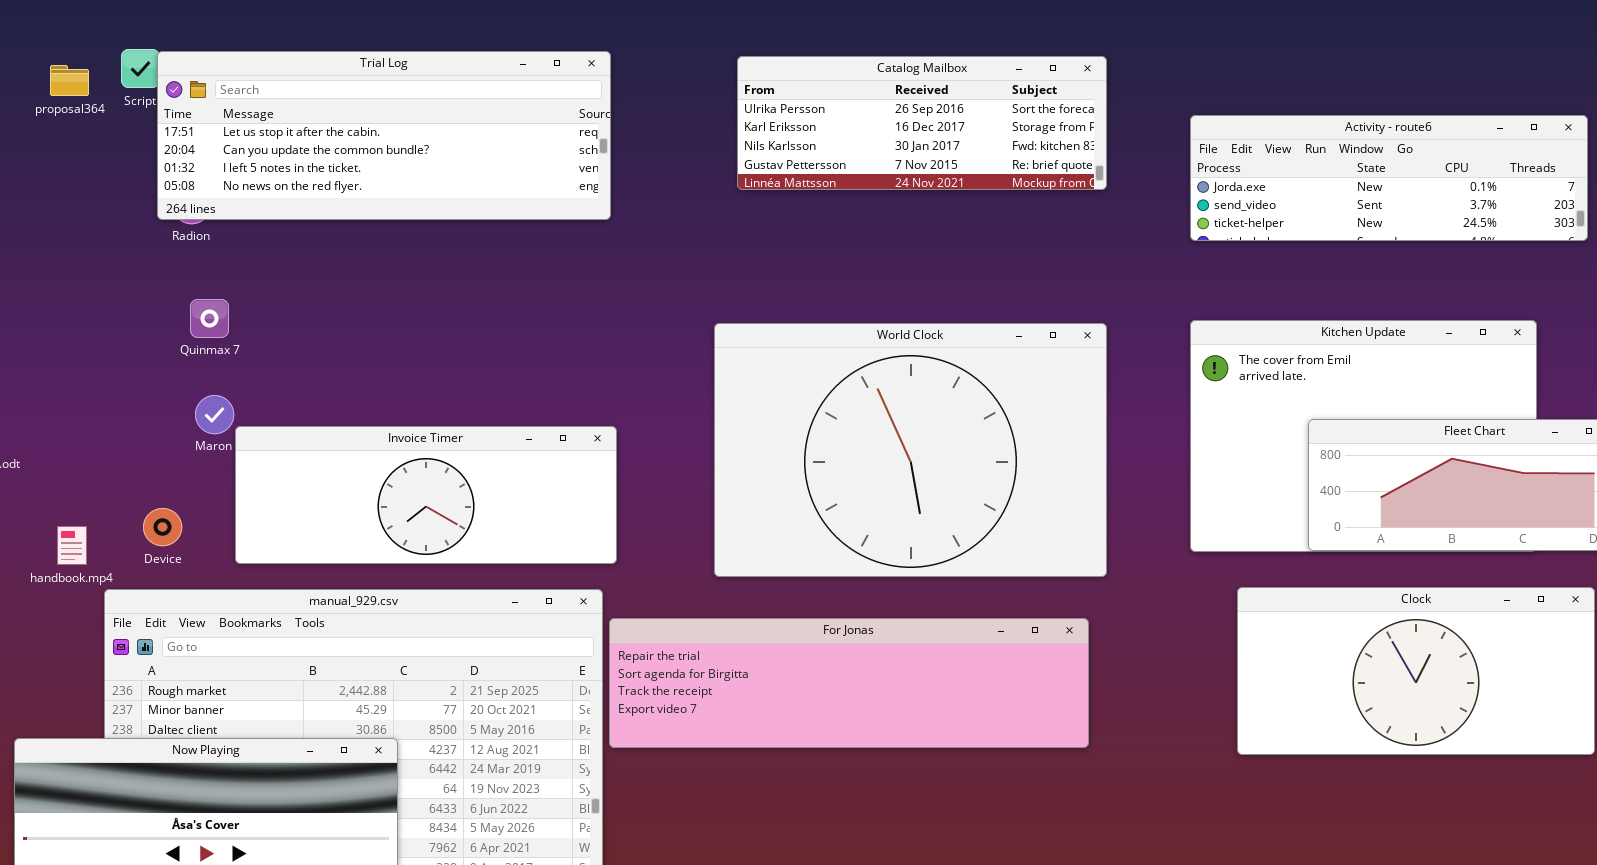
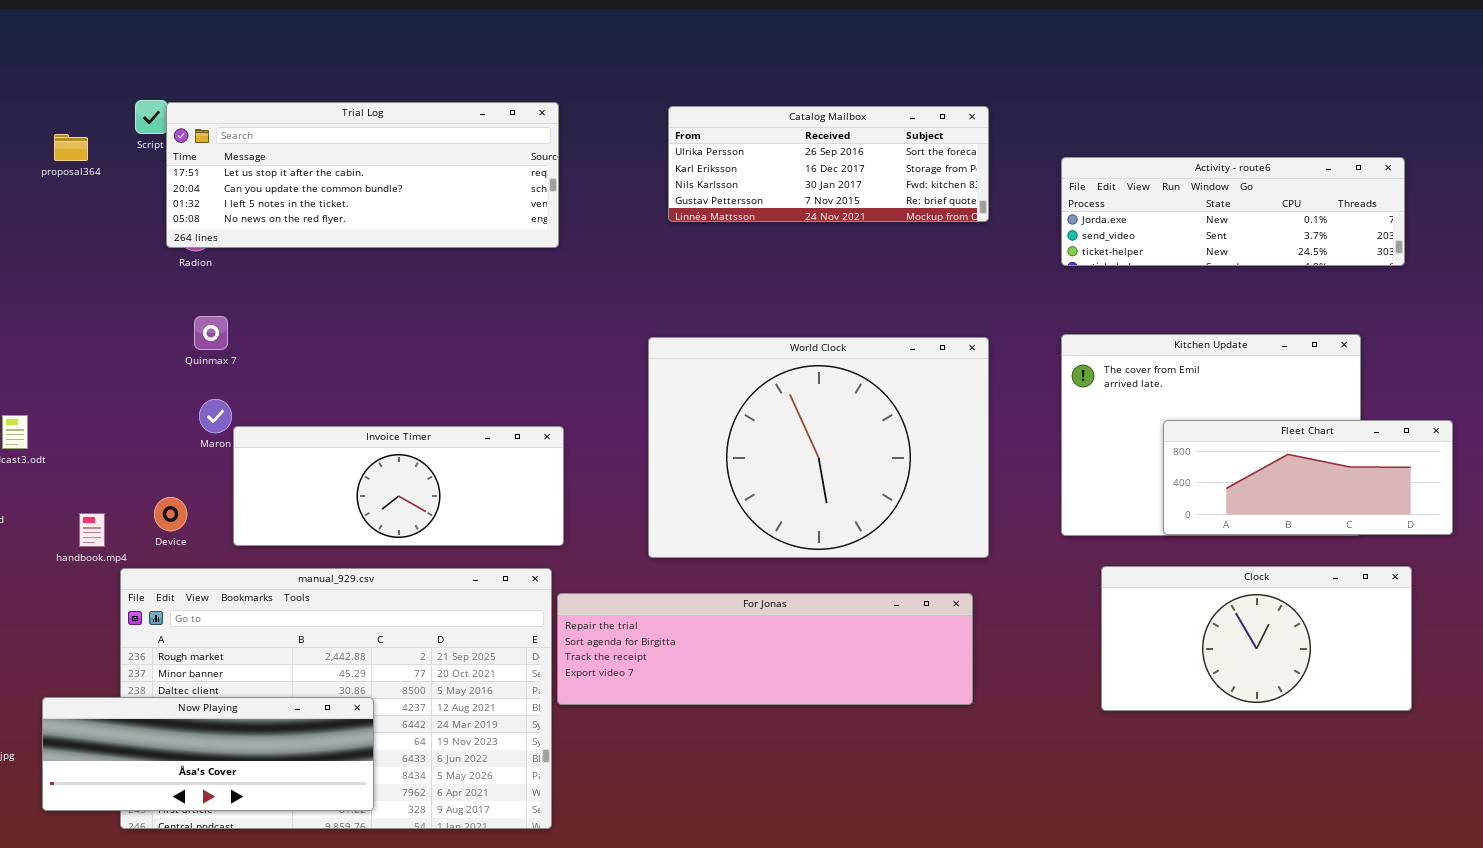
proposal364: [50,65,89,96] -> [54,134,88,161], moved

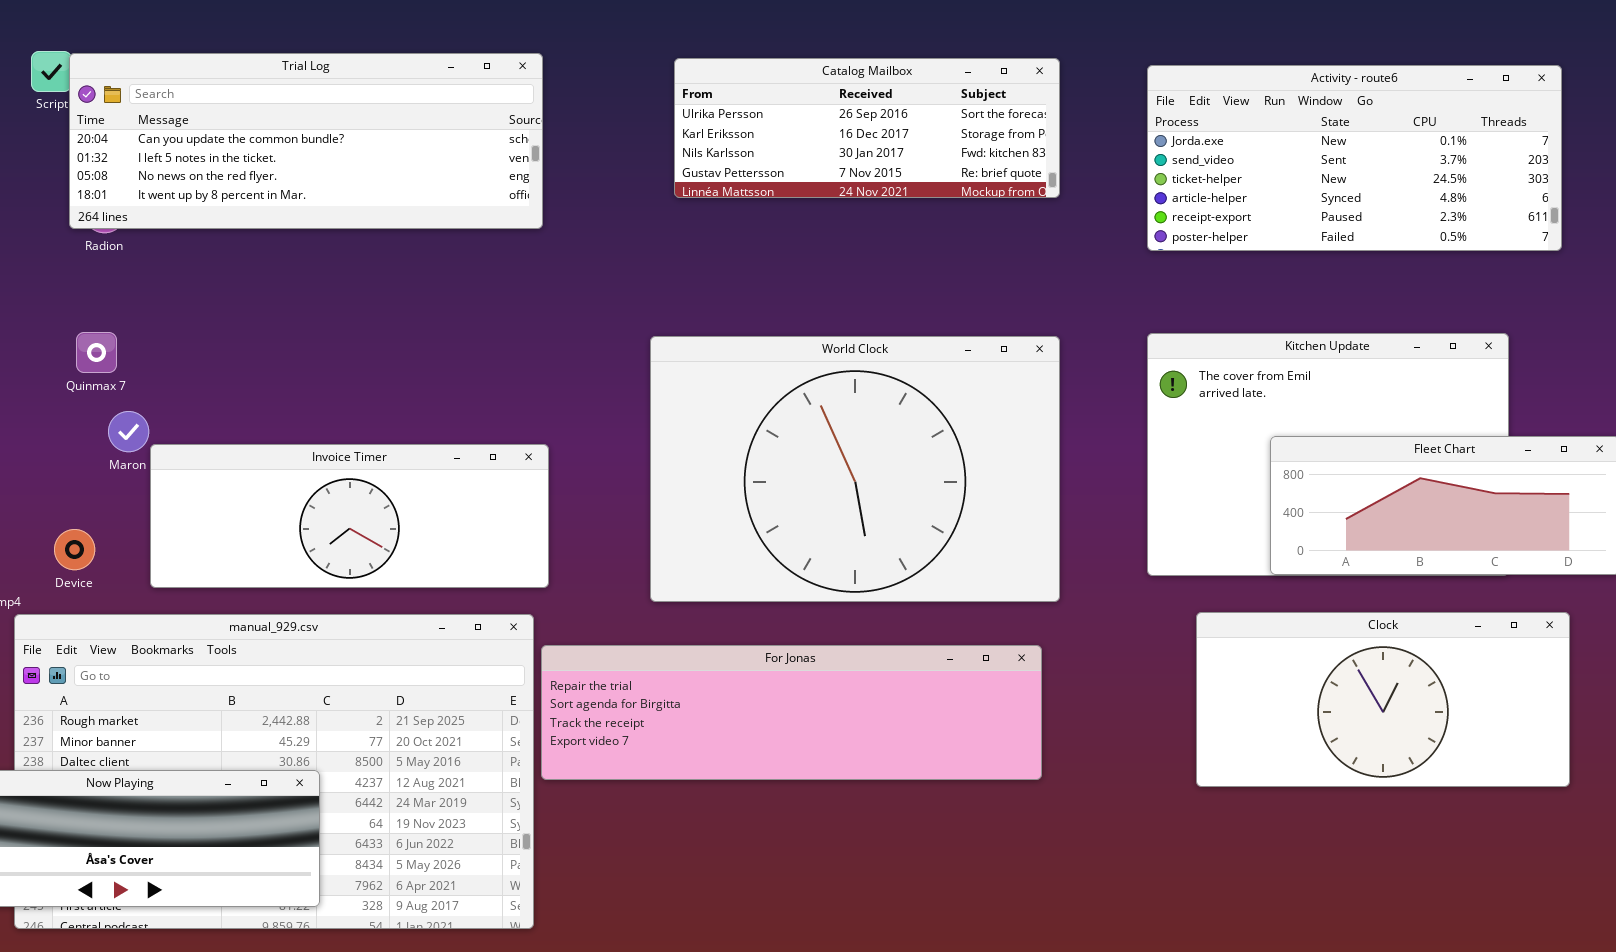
Trial Log: [166,102,559,248] -> [69,53,543,229], scrolled down 1 row
Activity - route6: [1061,157,1405,266] -> [1147,65,1562,251], resized
Quinmax 7: [194,316,228,350] -> [76,332,117,373], moved

